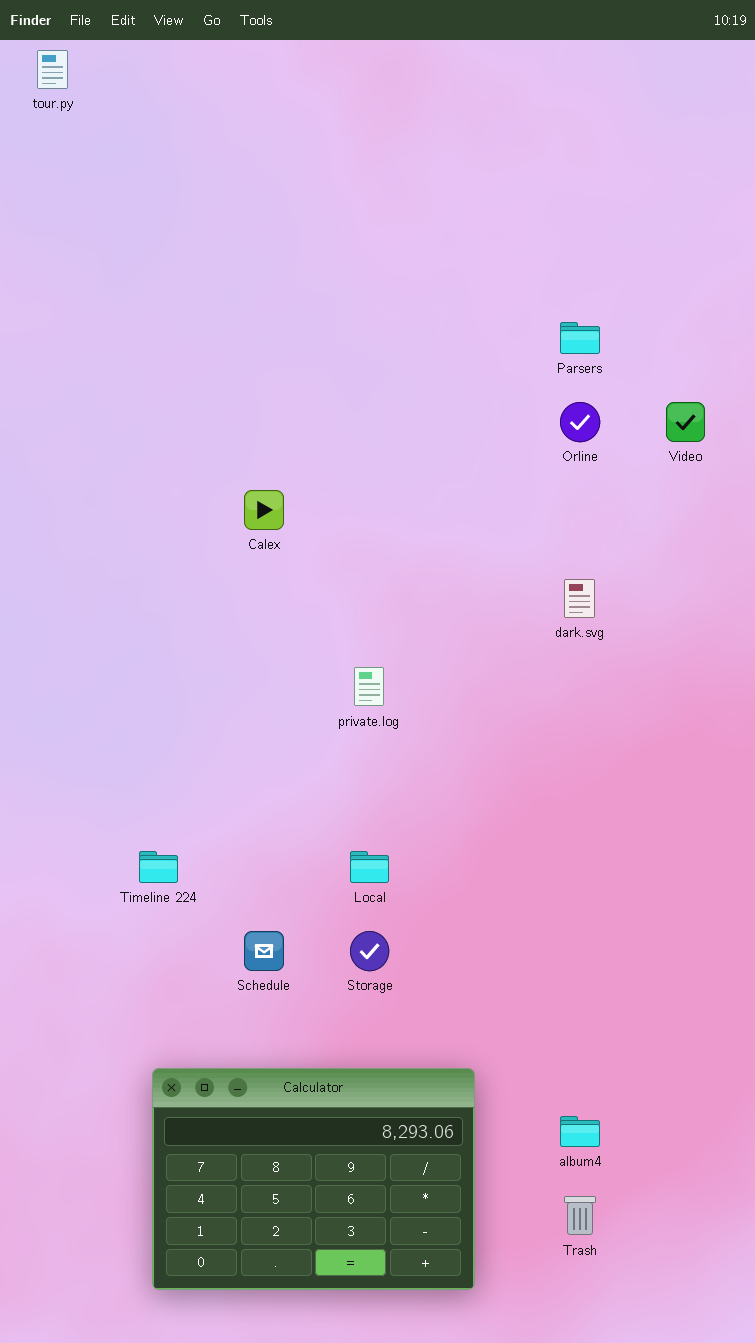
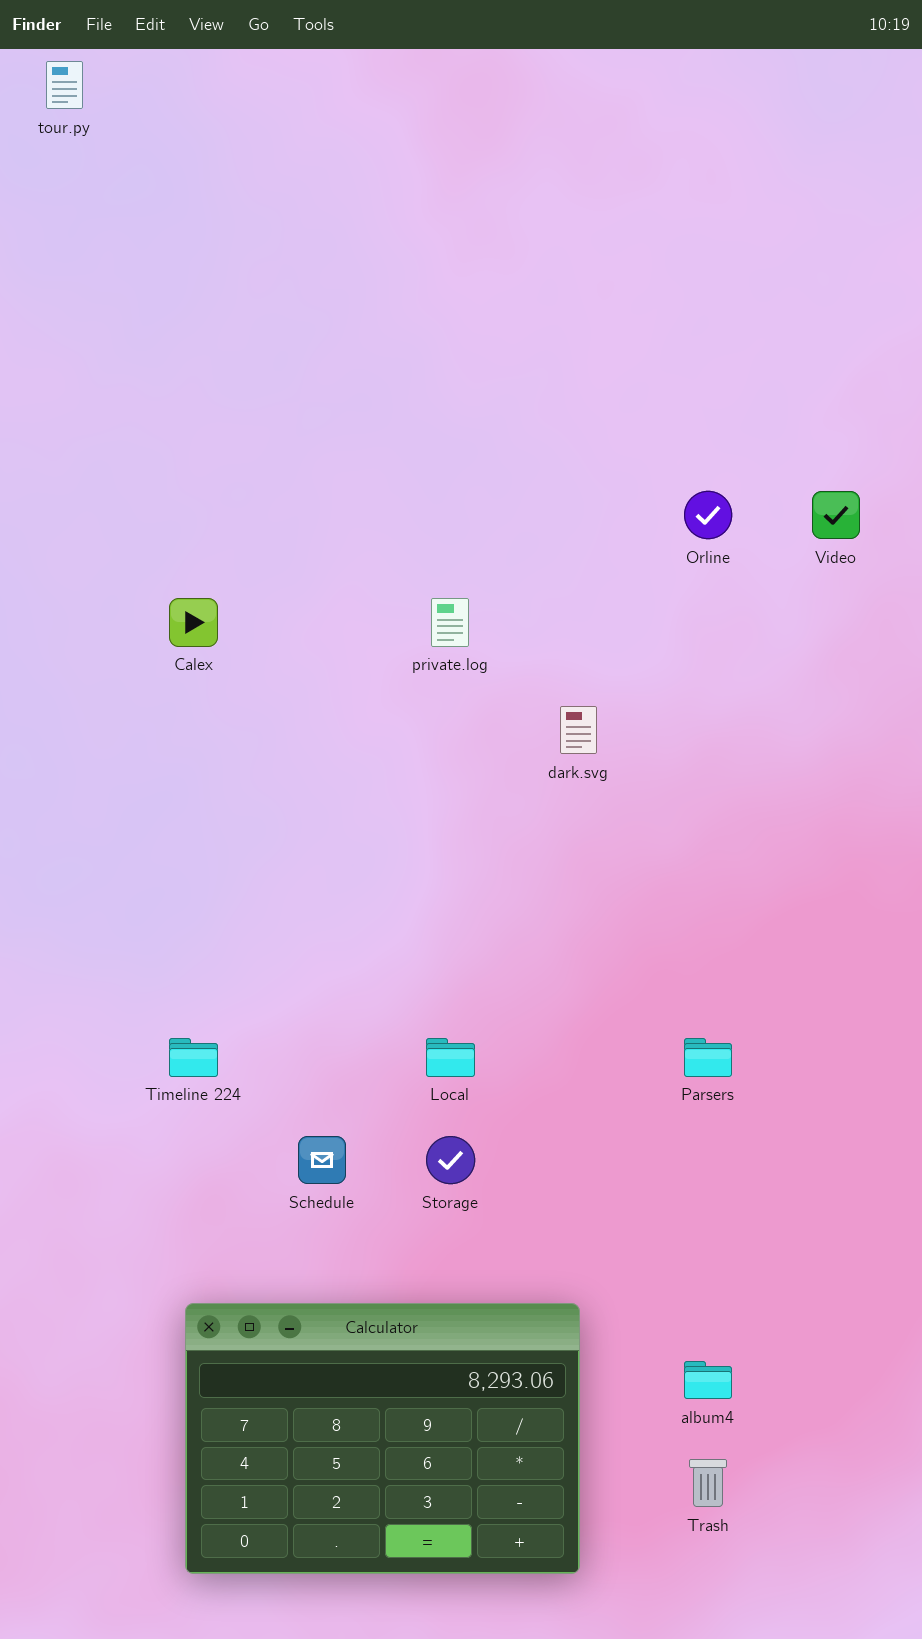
Parsers: [560,322,600,354] -> [684,1038,732,1077], moved
Calex: [244,490,284,530] -> [169,598,218,647], moved
dark.svg: [564,579,595,618] -> [560,706,597,754], moved
private.log: [354,667,384,706] -> [431,598,469,647], moved

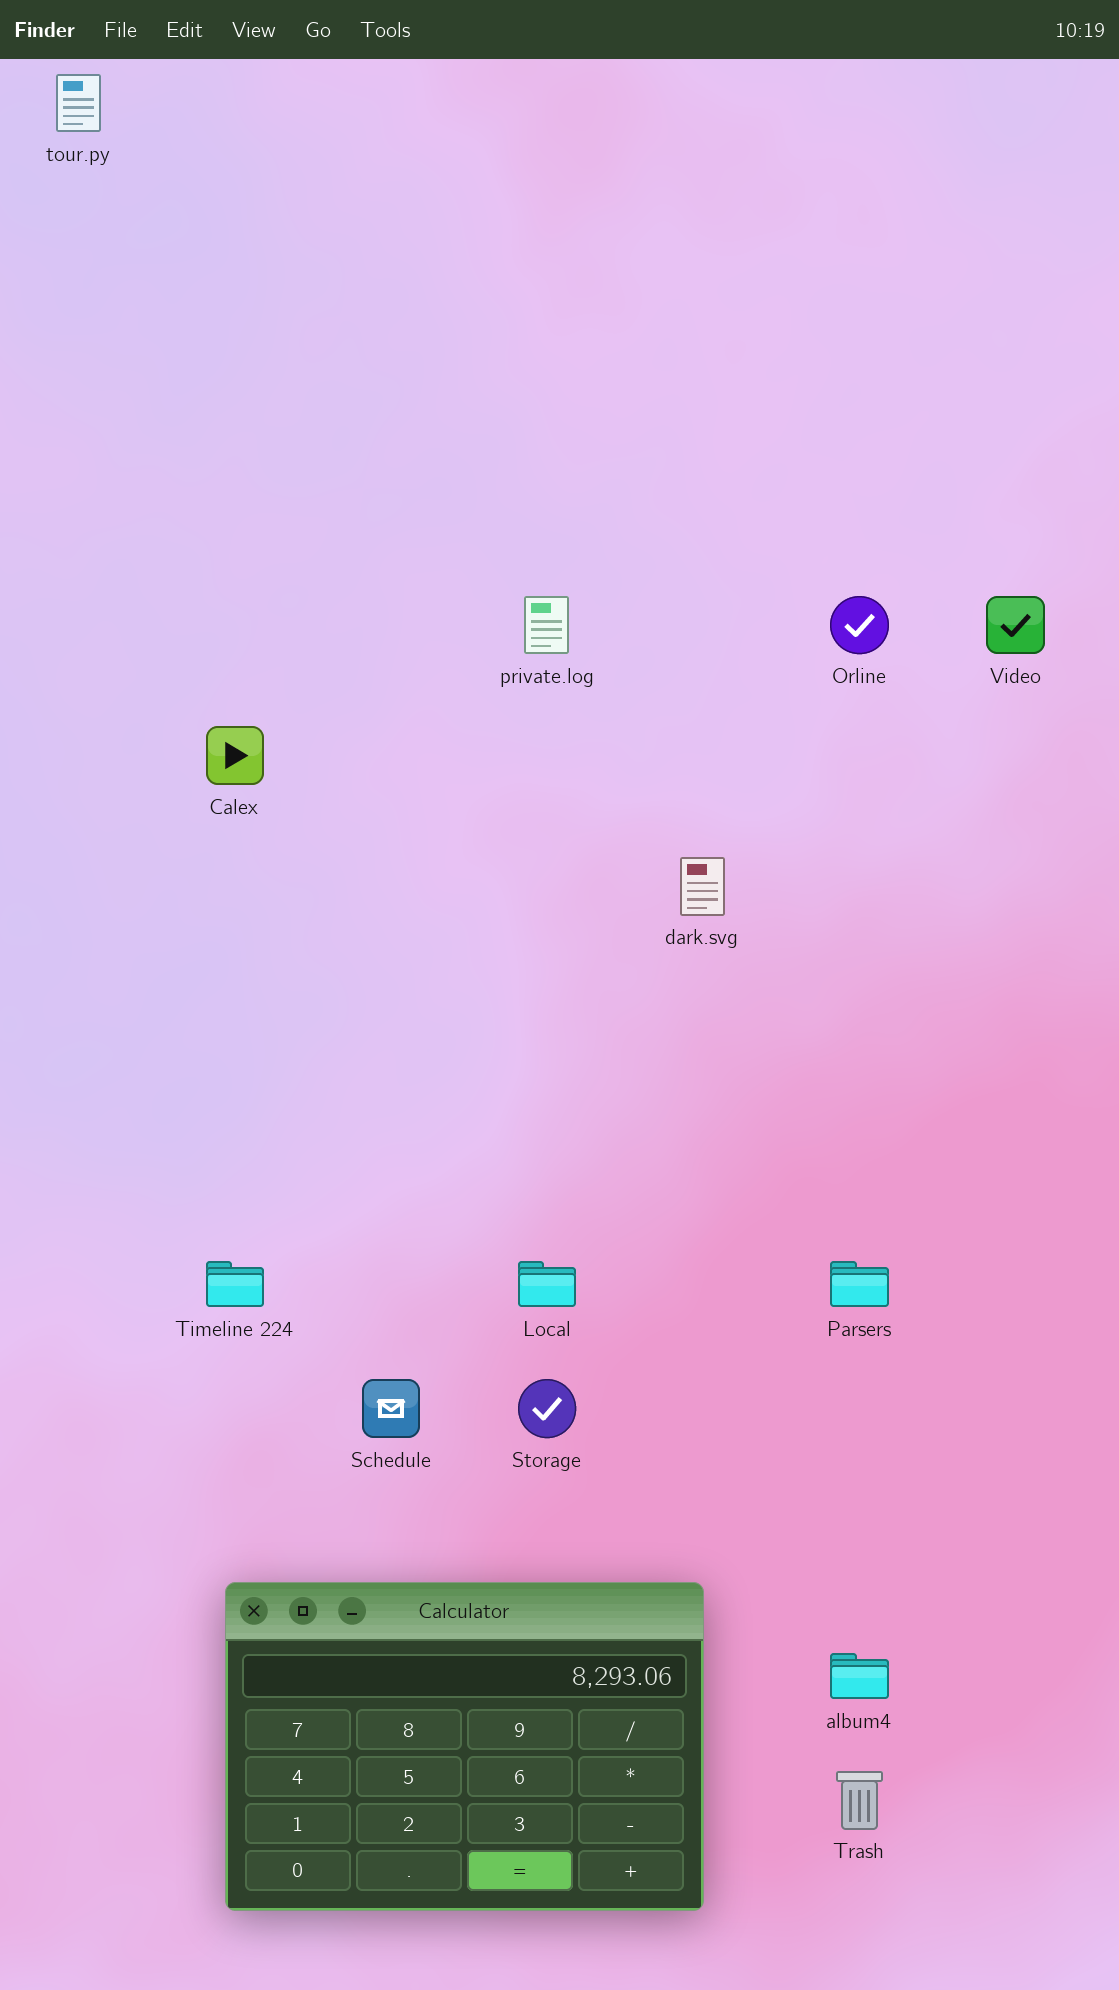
private.log: [431,598,469,647] -> [524,596,569,654], moved

